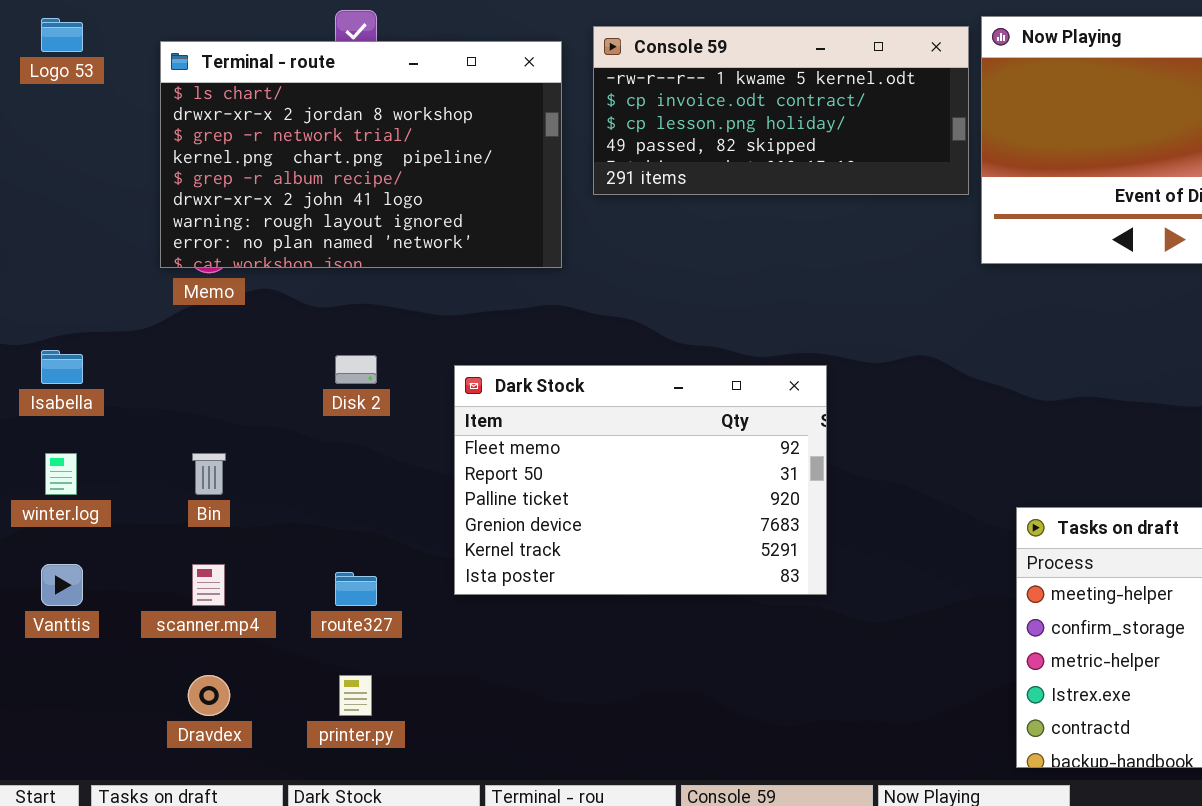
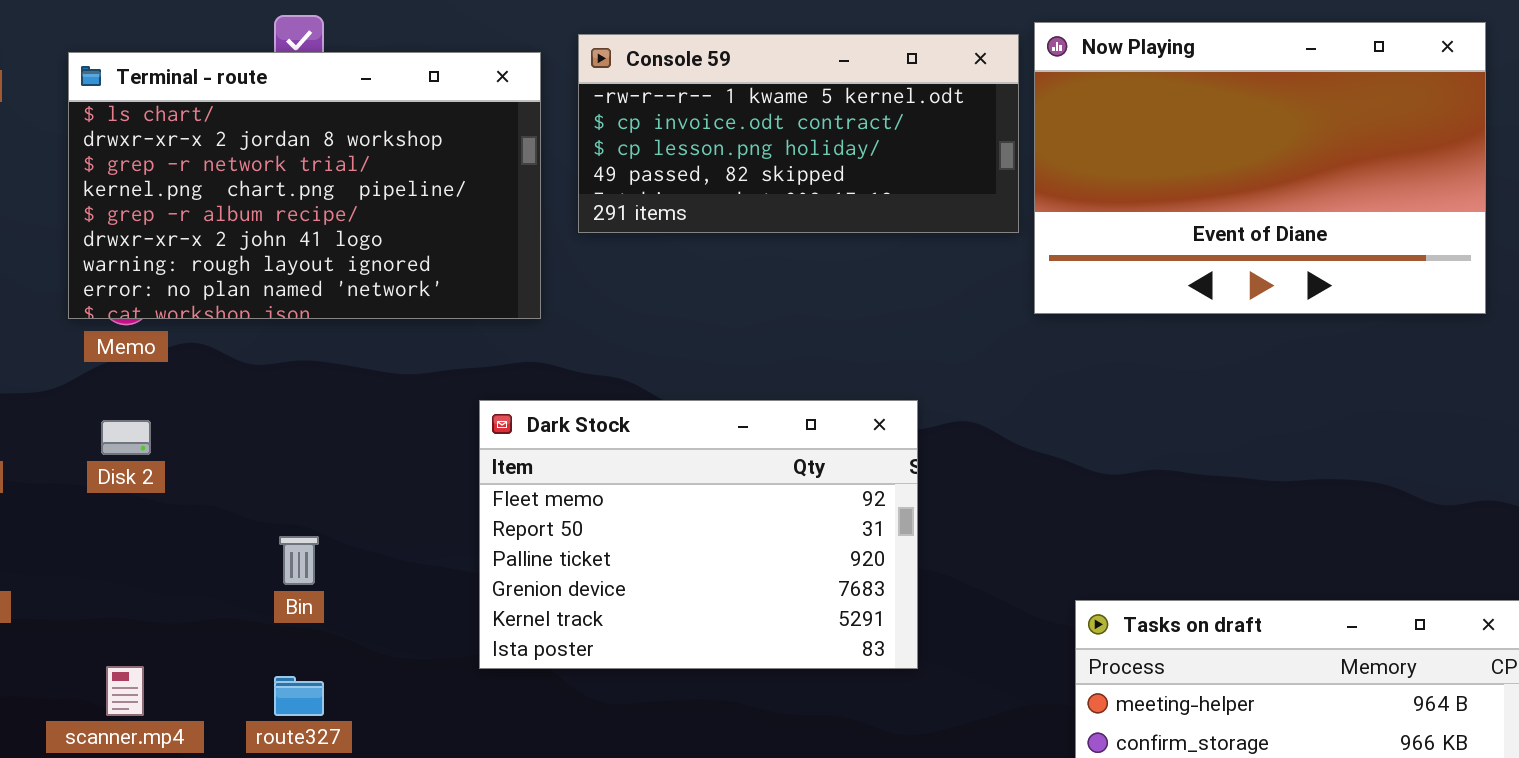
Disk 2: [335,355,377,384] -> [101,420,151,455], moved
Dark Stock: [454,365,827,595] -> [479,400,918,669], moved
Bin: [192,453,226,495] -> [279,536,319,585], moved

